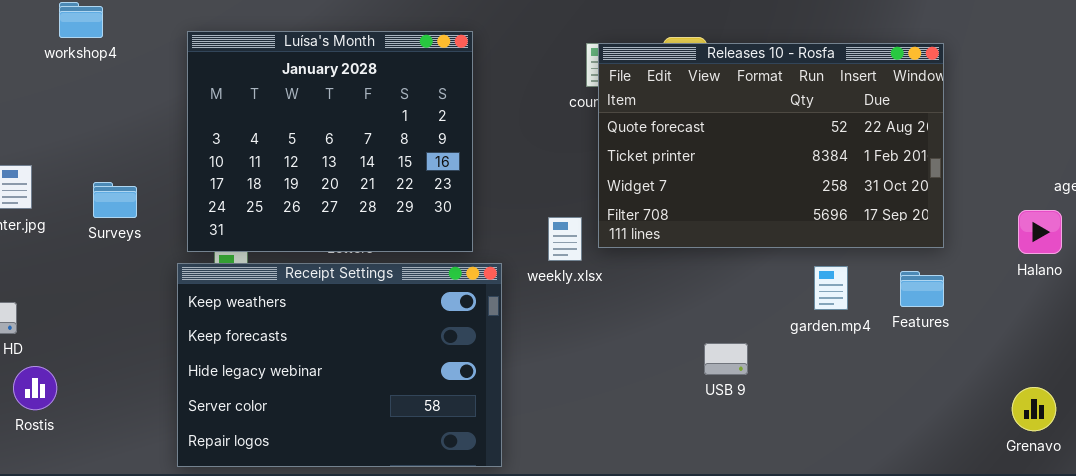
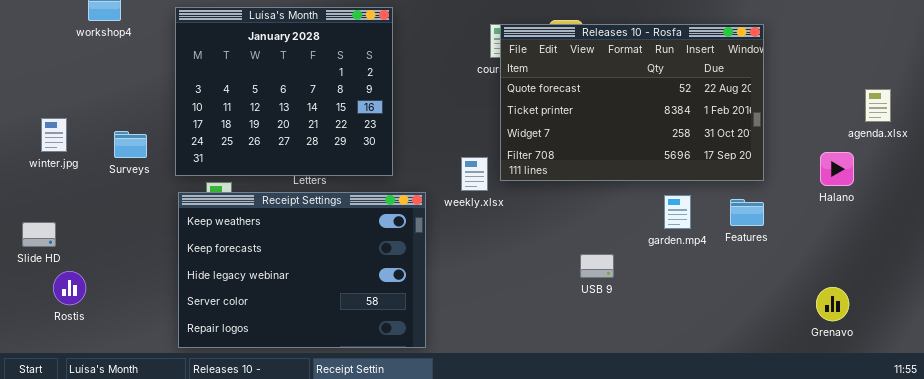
Luísa's Month: [187,31,473,252] -> [175,7,393,176], moved

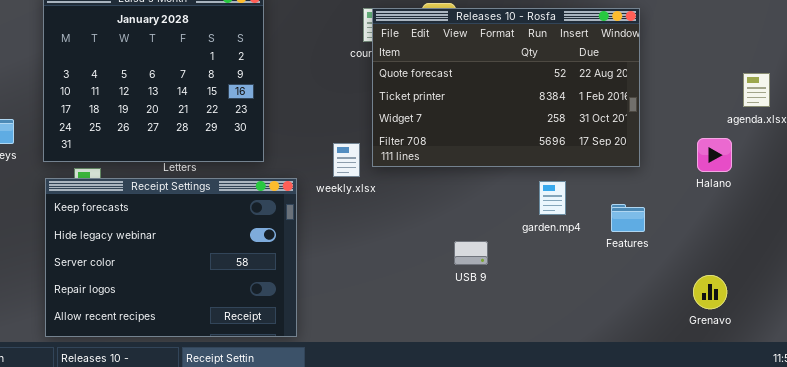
Receipt Settings: [178,192,426,348] -> [45,178,297,337], scrolled down 1 row
Features: [730,199,764,226] -> [611,204,645,232], moved

